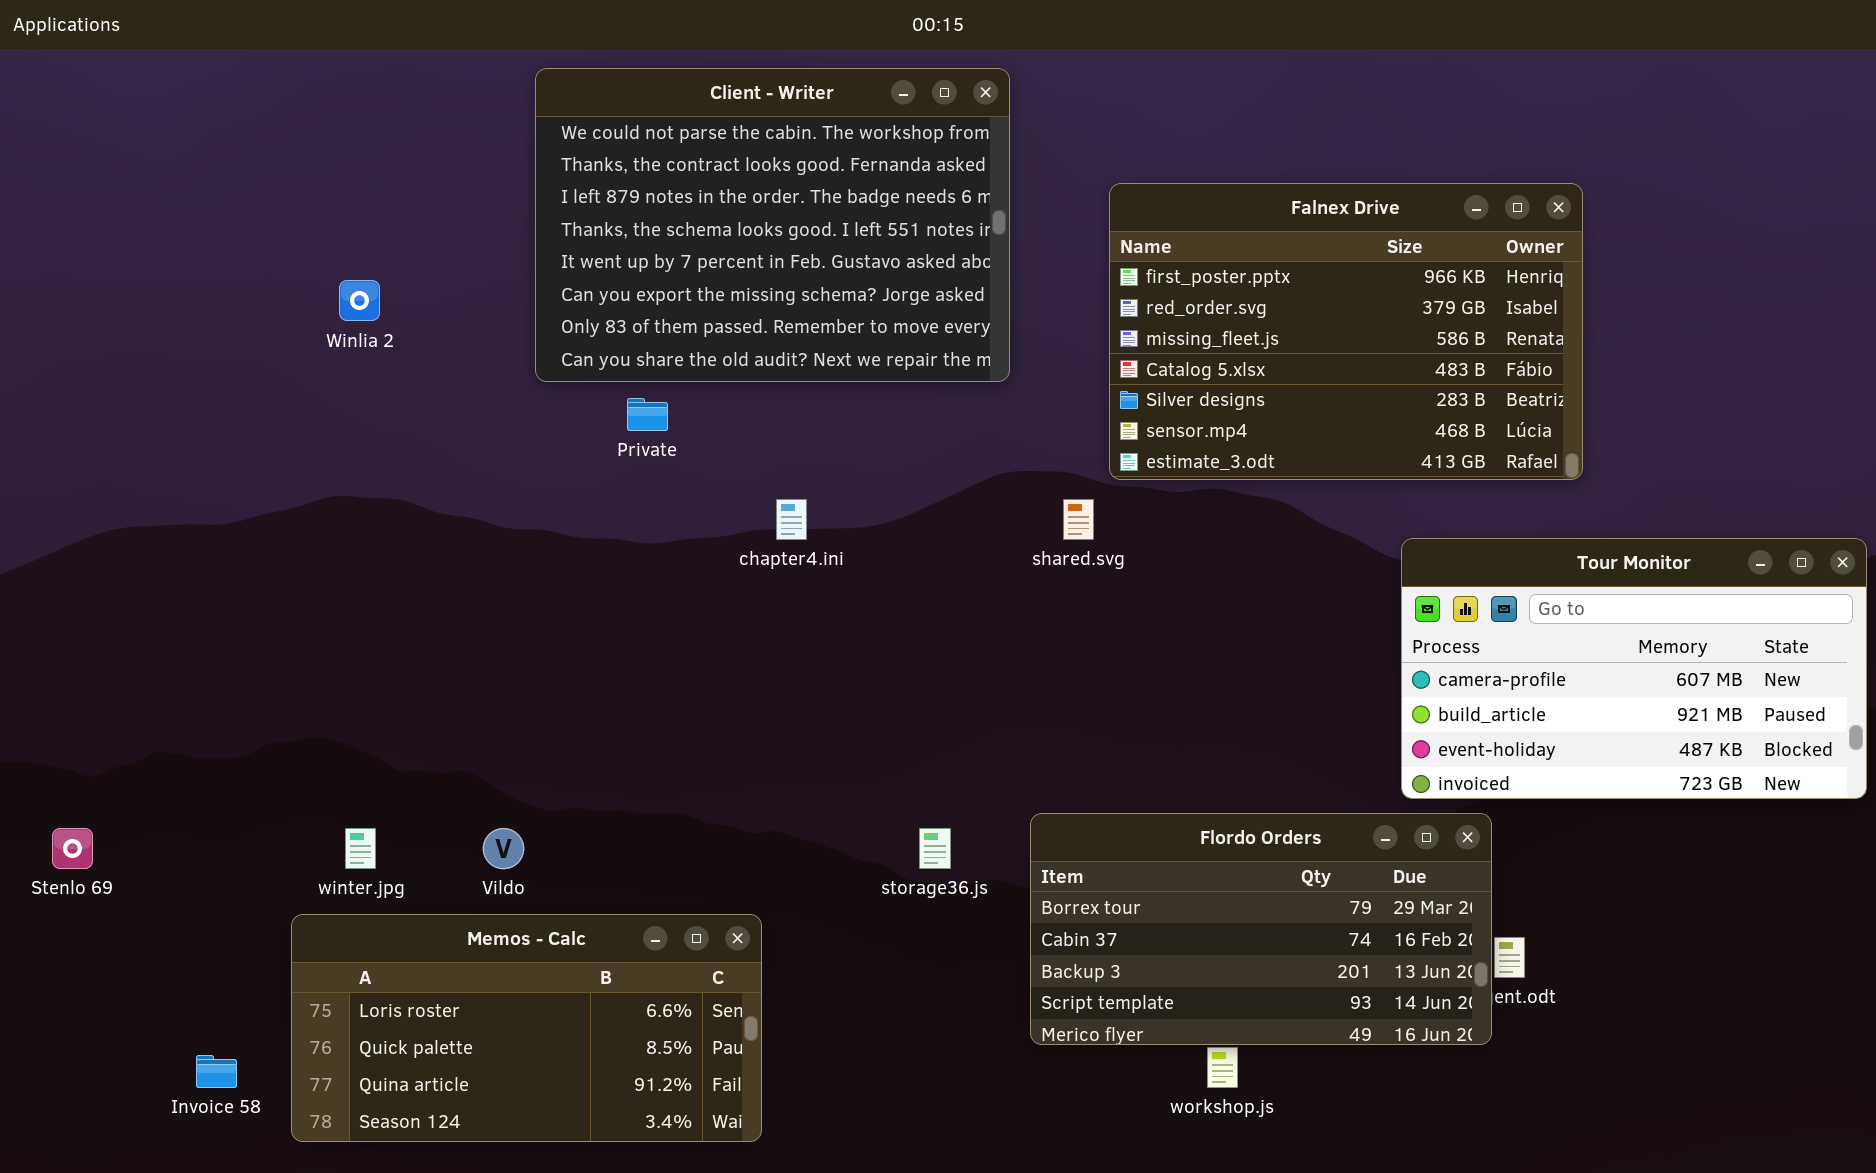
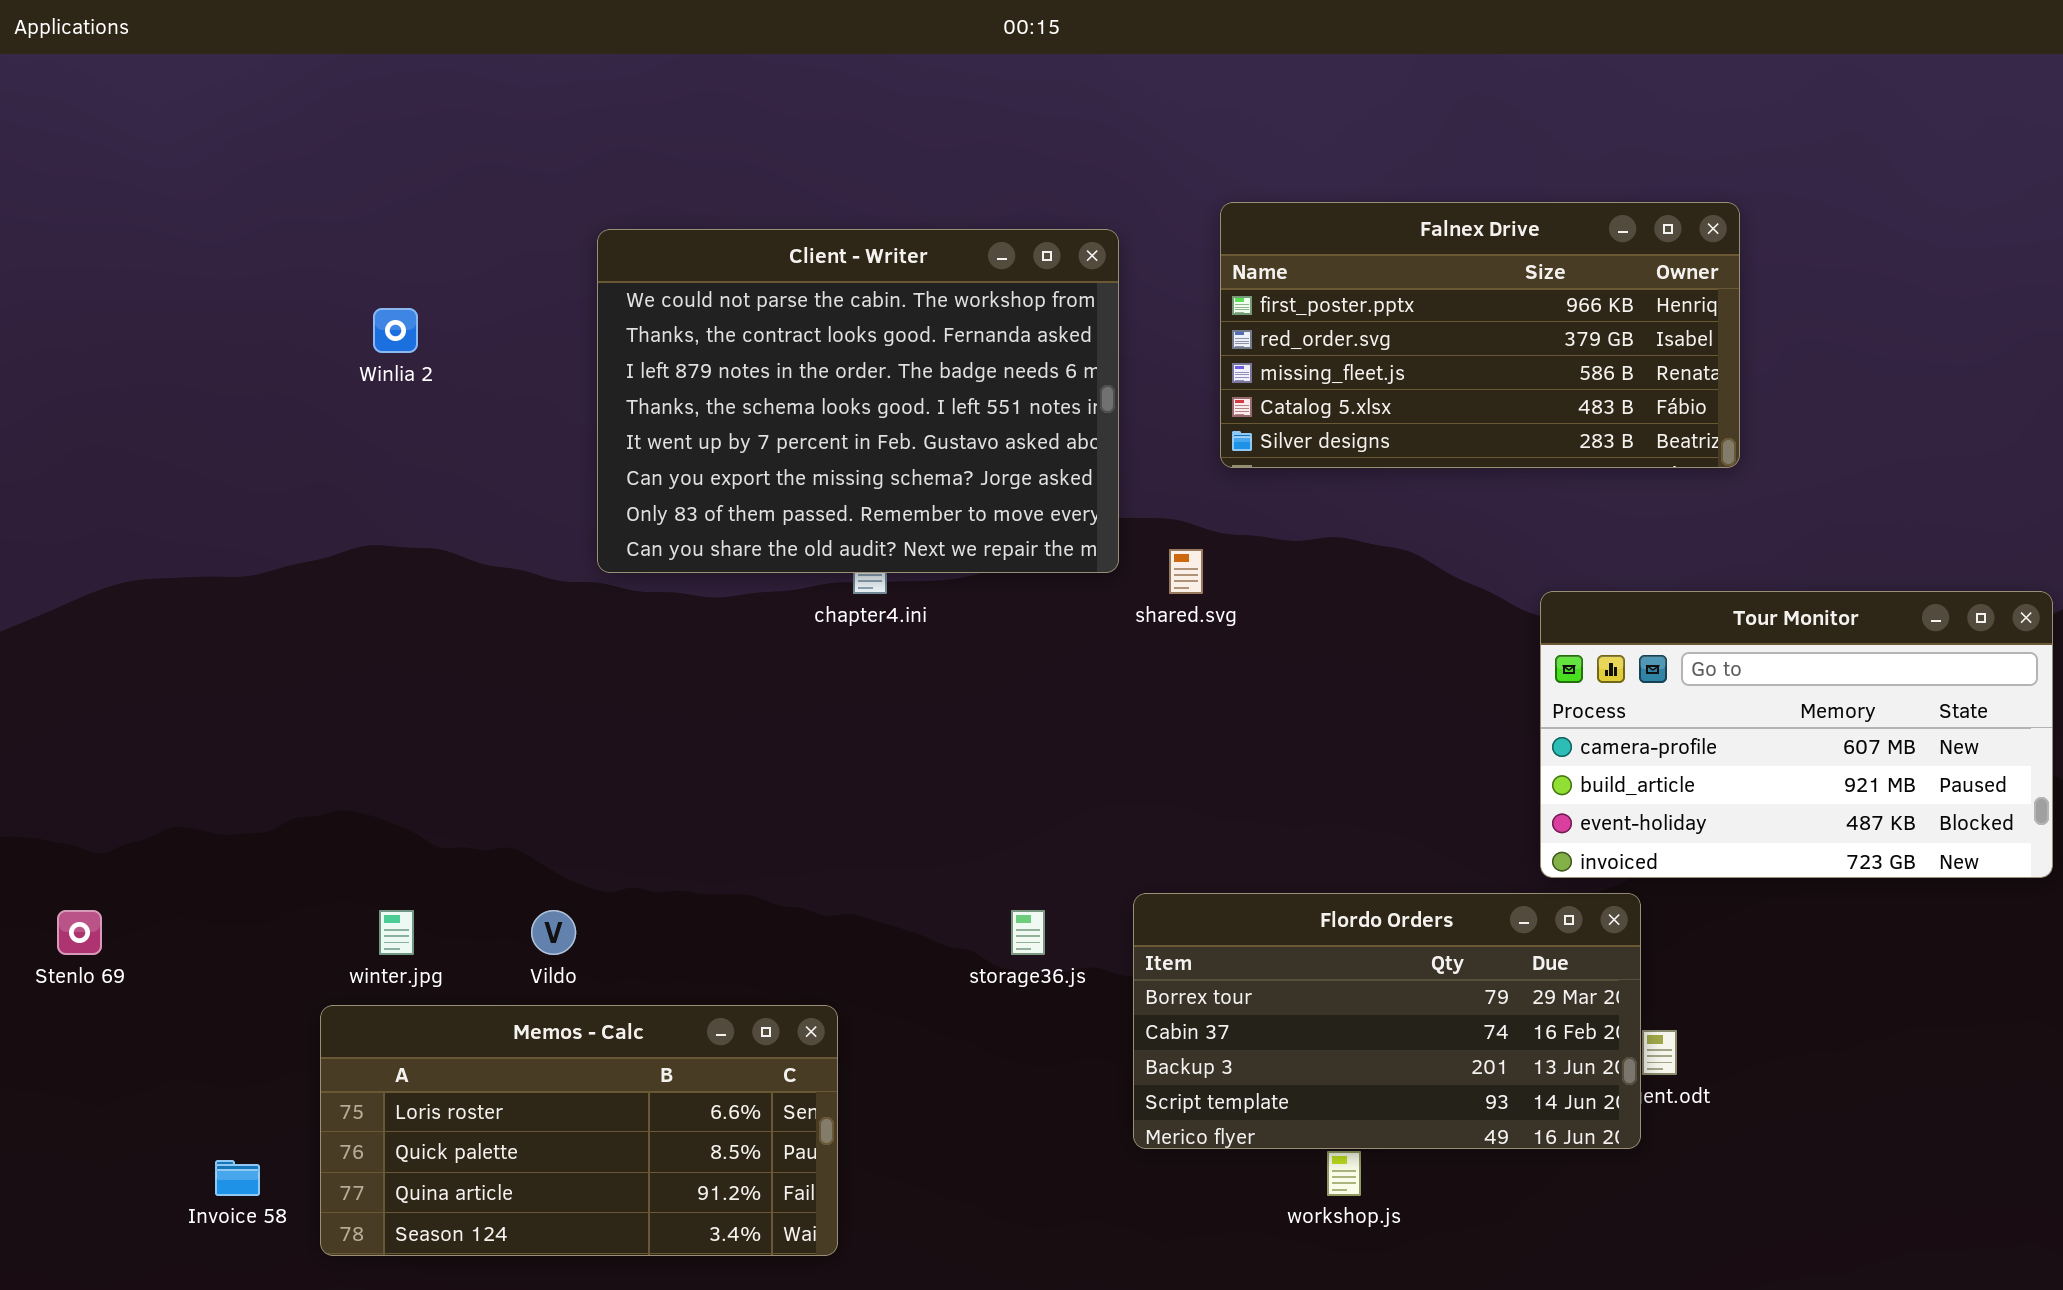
Client - Writer: [535,68,1010,382] -> [597,229,1119,573], moved
Falnex Drive: [1109,183,1583,480] -> [1220,202,1740,468], resized

